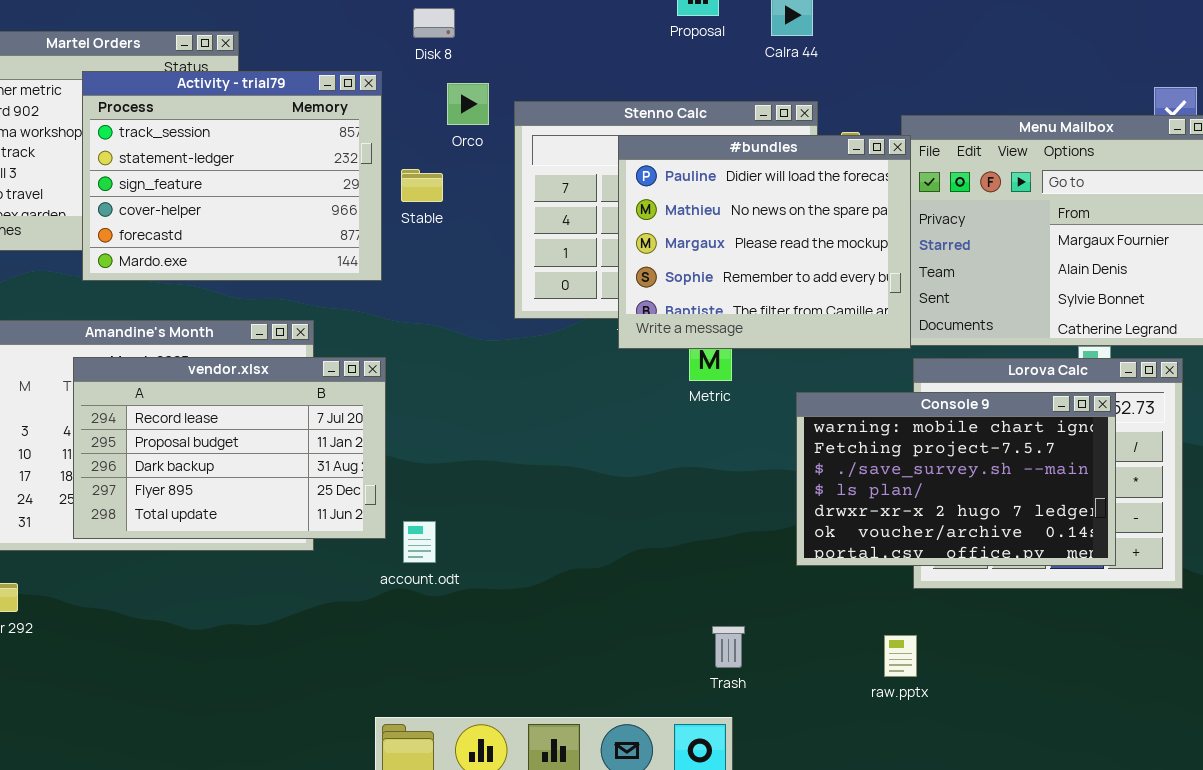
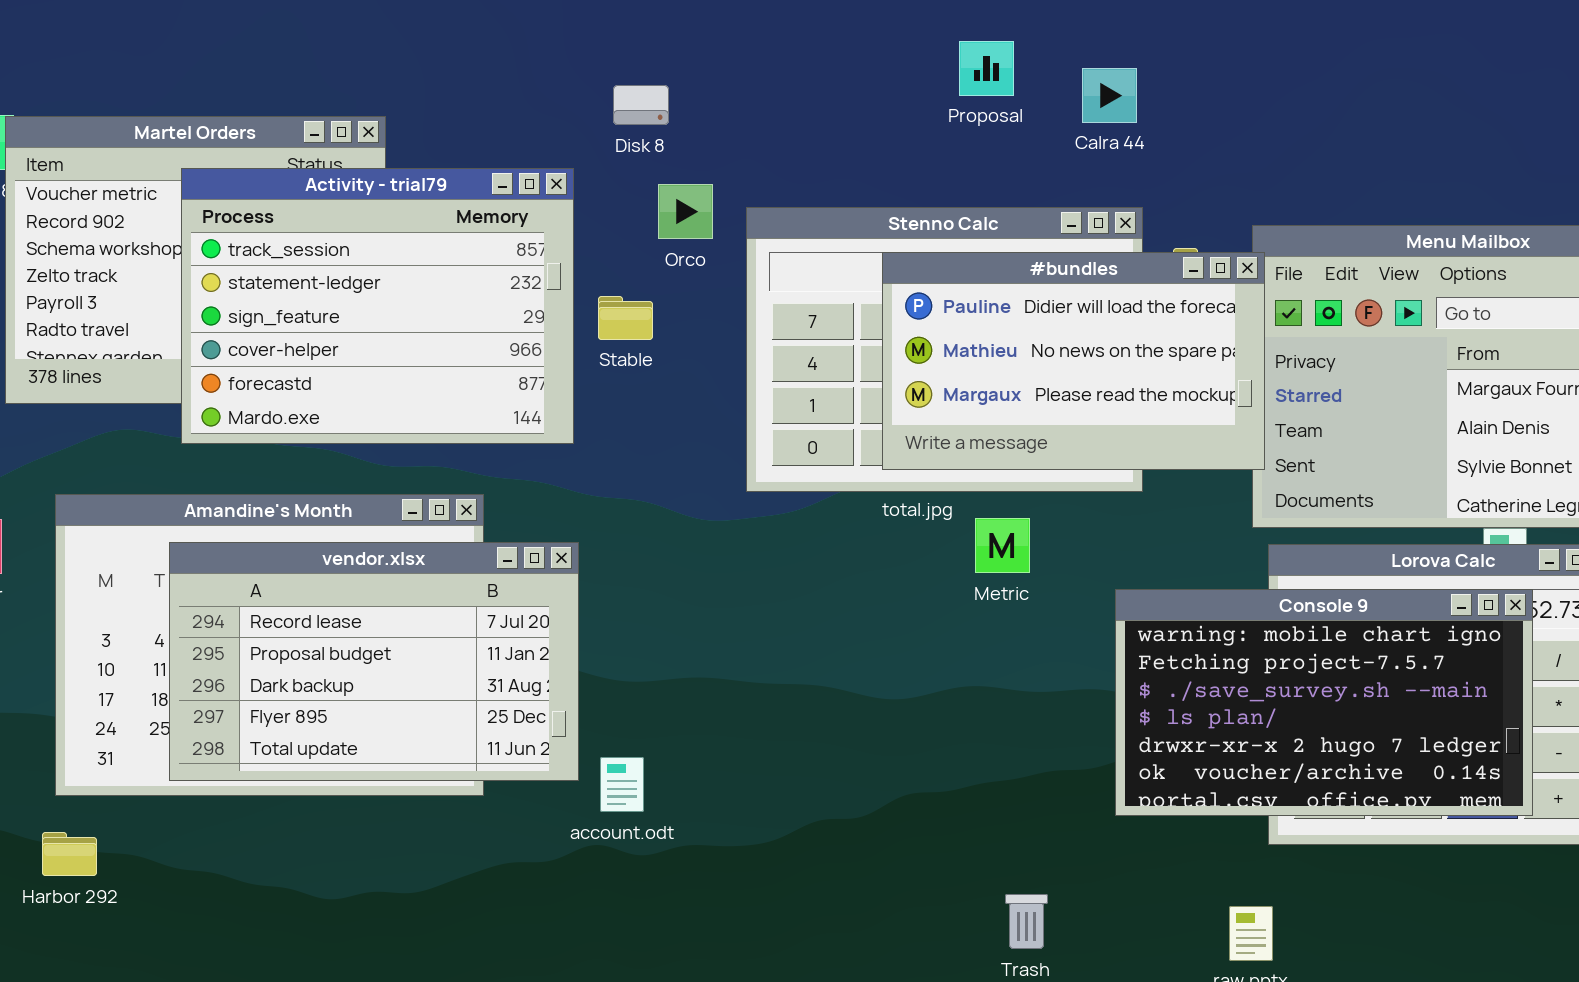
#bundles: [618,135,911,349] -> [882,252,1265,470], resized

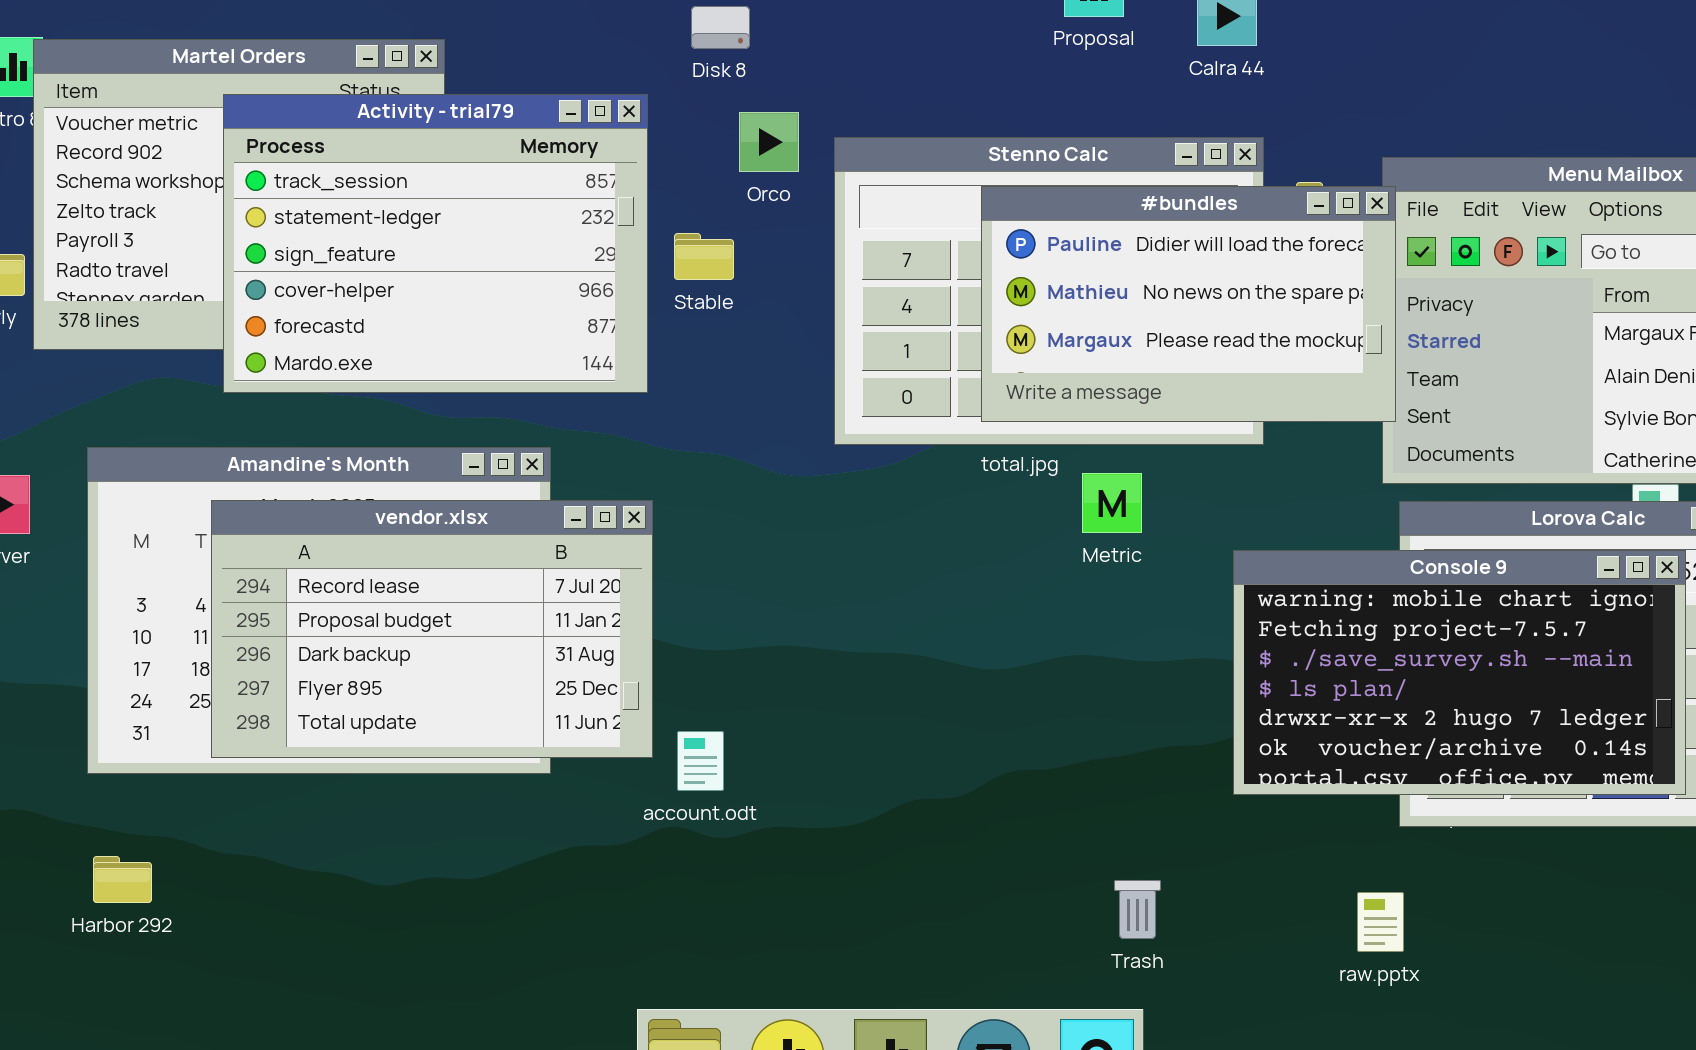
Harbor 292: [42,832,97,876] -> [93,856,152,903], moved

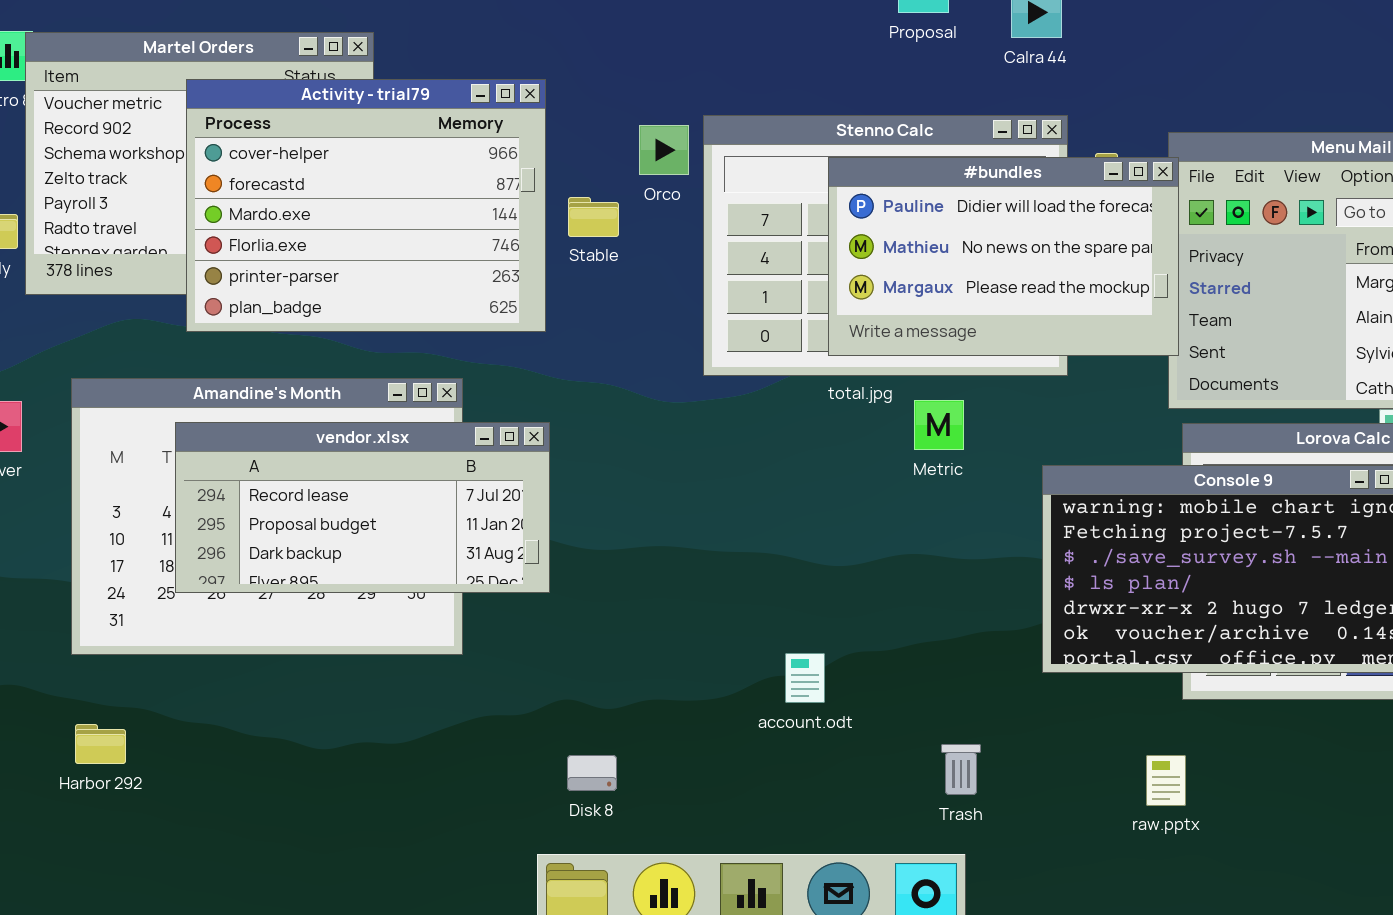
Disk 8: [691,6,750,49] -> [567,755,617,791], moved
Activity - trial79: [223,94,648,393] -> [186,79,546,332], scrolled down 3 rows
Orco: [739,112,799,172] -> [639,125,689,175], moved
vendor.xlsx: [211,500,653,758] -> [175,422,550,593], resized
account.odt: [677,731,724,791] -> [785,653,825,703], moved

